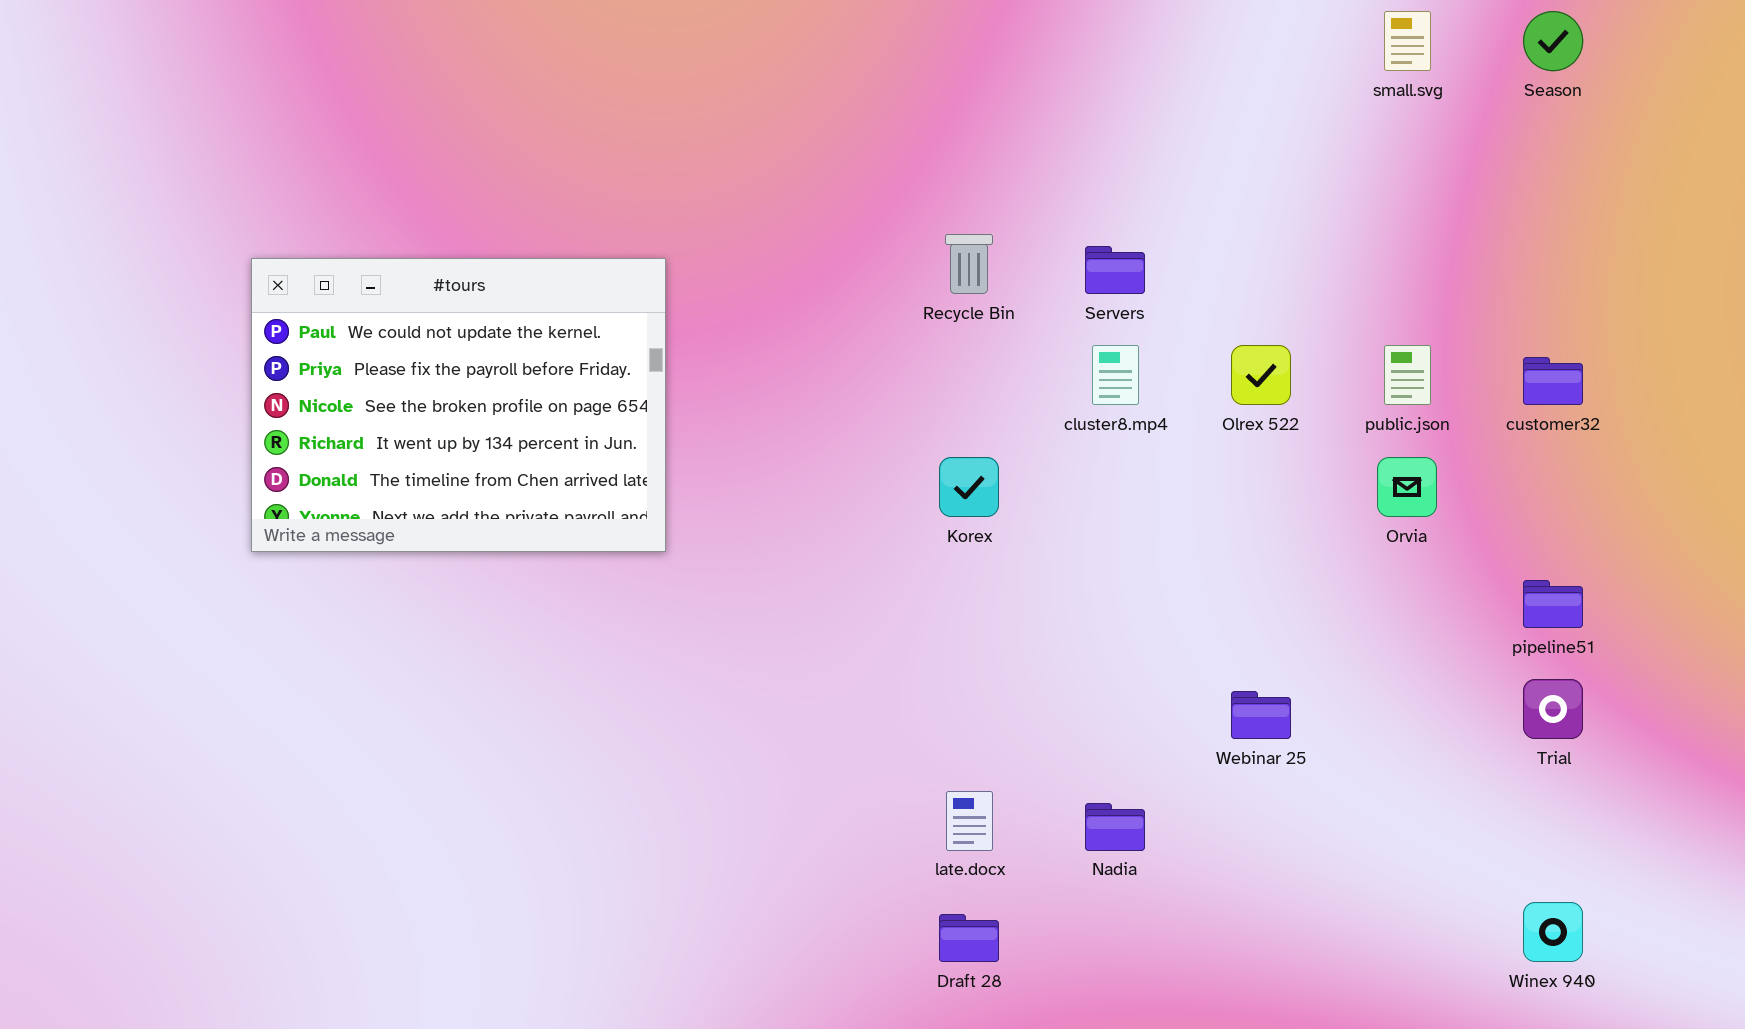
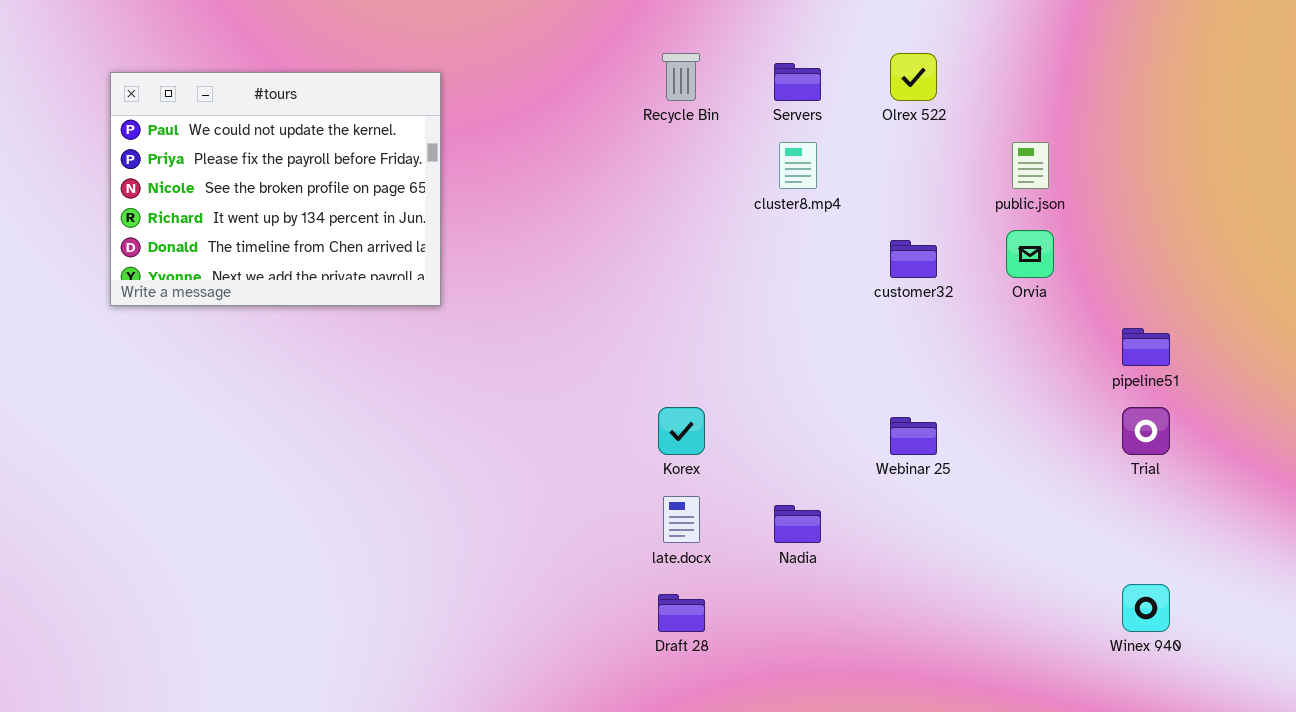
Olrex 522: [1231,345,1291,405] -> [890,53,937,101], moved
customer32: [1523,357,1583,405] -> [890,240,937,278], moved
Korex: [939,457,999,517] -> [658,407,705,455], moved

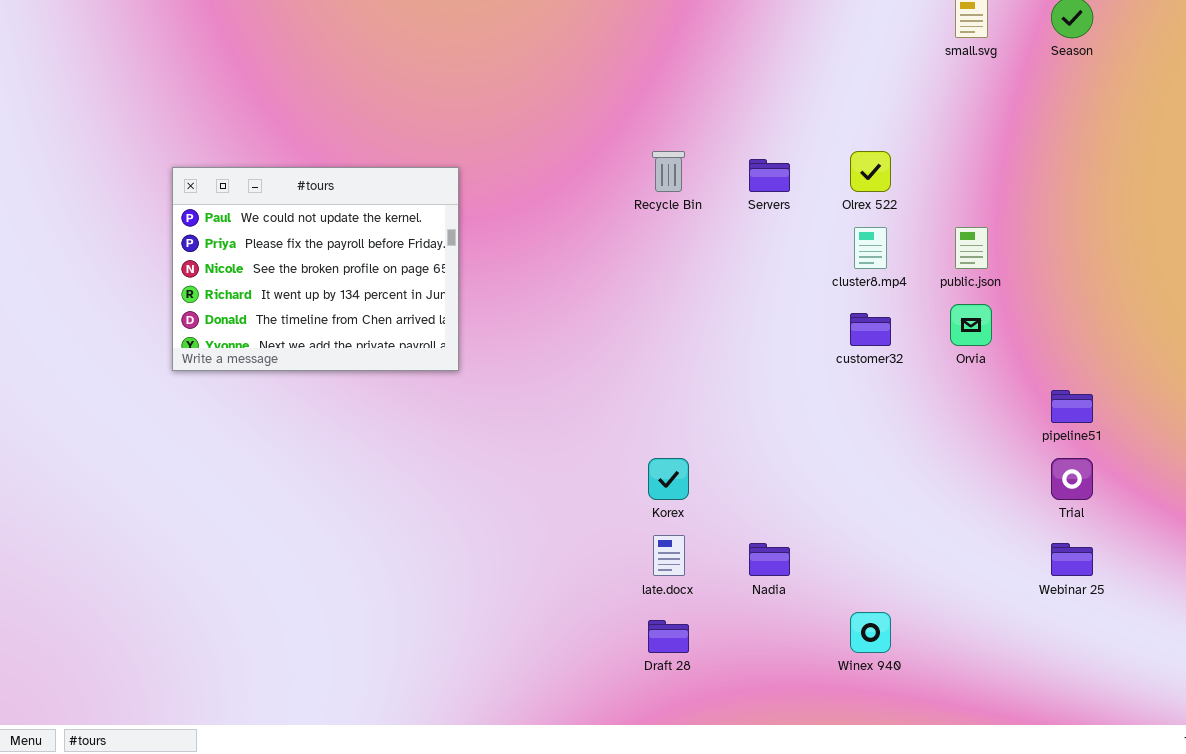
cluster8.mp4: [779,142,817,189] -> [854,227,887,269], moved
Webinar 25: [890,417,937,455] -> [1051,543,1093,576], moved
Winex 940: [1122,584,1170,632] -> [850,612,891,653], moved

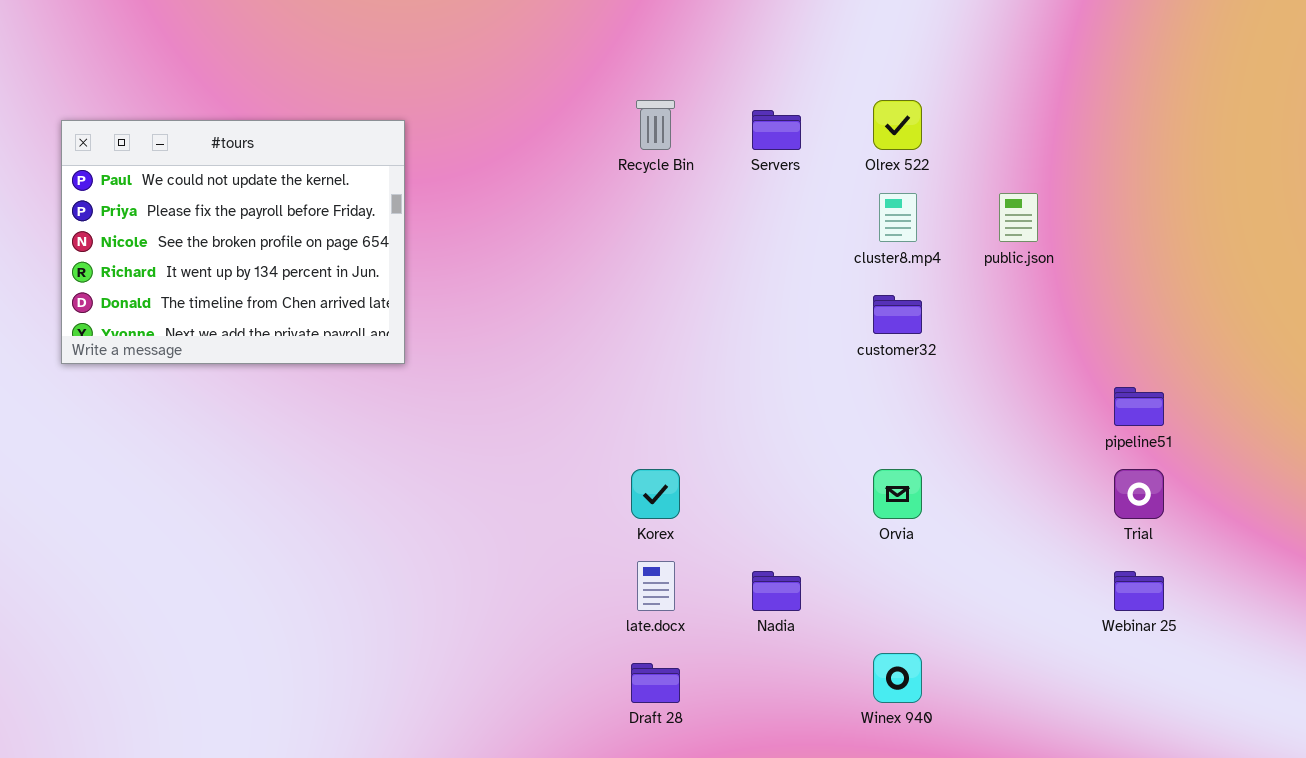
Orvia: [950,304,992,346] -> [873,469,922,519], moved

